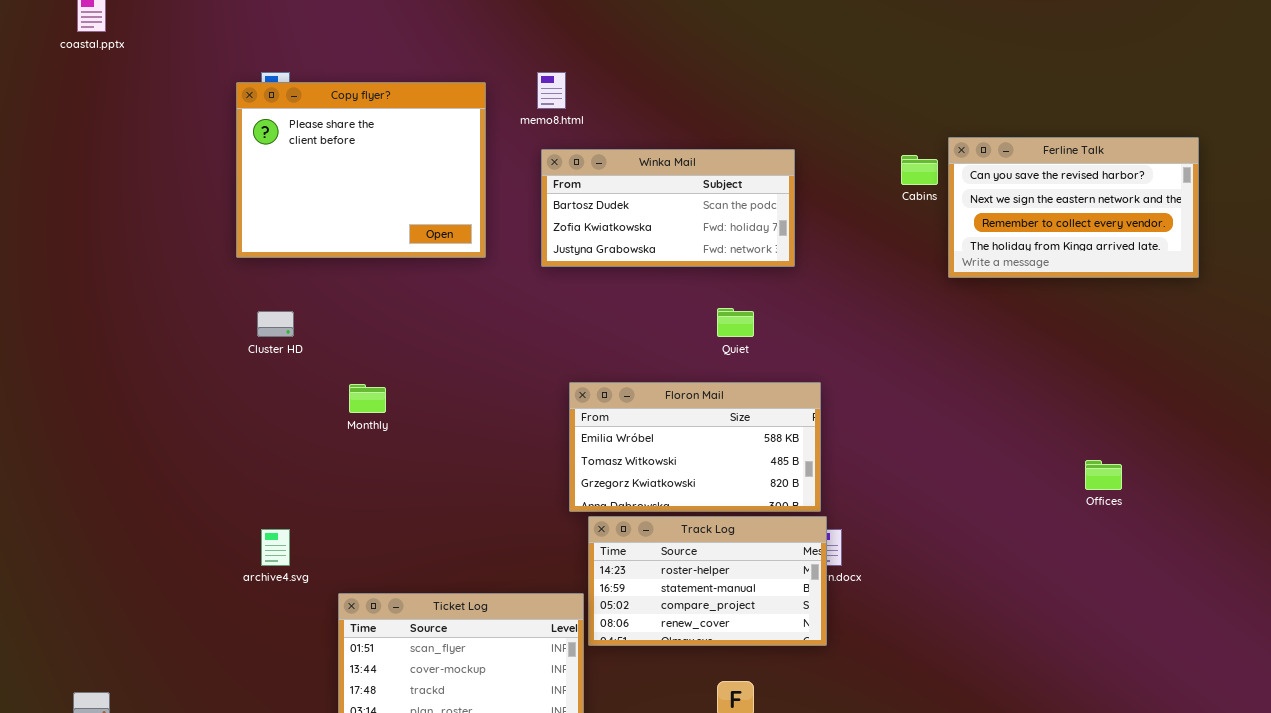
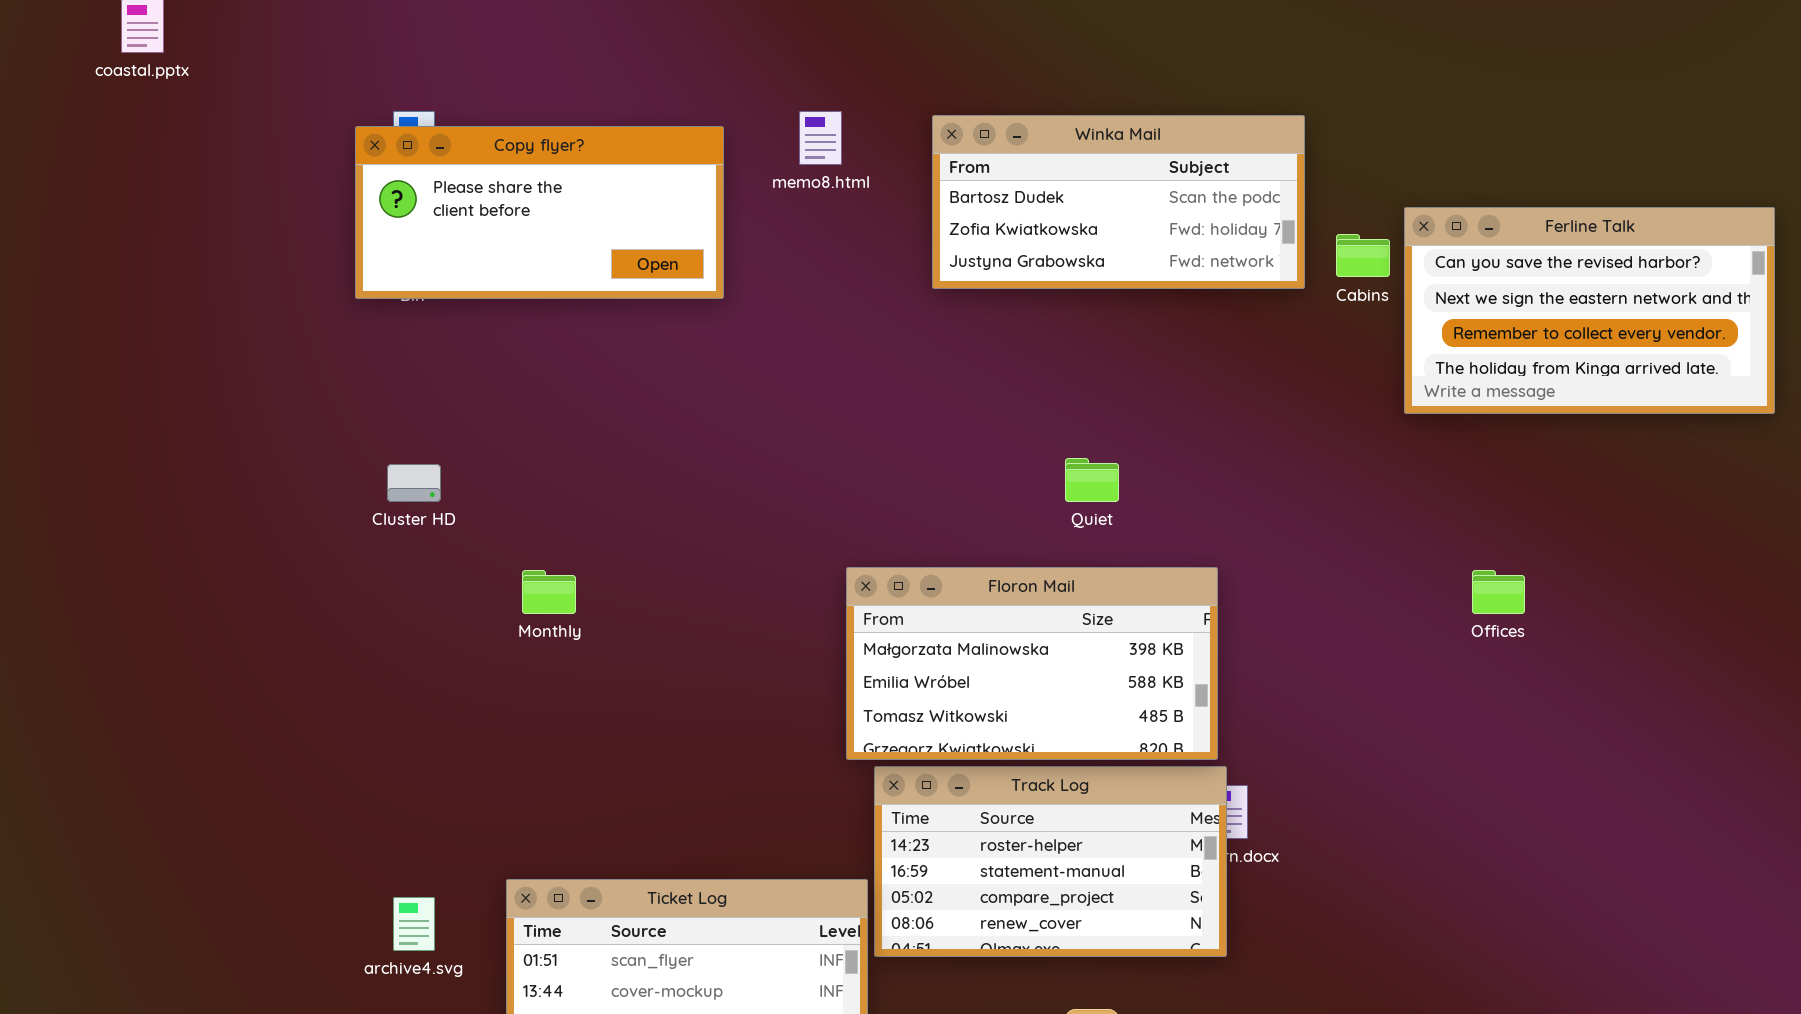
Copy flyer?: [236,82,486,258] -> [355,126,724,299], resized
Winka Mail: [541,149,795,267] -> [932,115,1305,289], moved
Floron Mail: [569,382,821,512] -> [846,567,1218,760], scrolled up 1 row
Offices: [1085,460,1122,490] -> [1472,570,1525,614], moved
archive4.svg: [261,529,290,566] -> [393,897,435,951], moved

